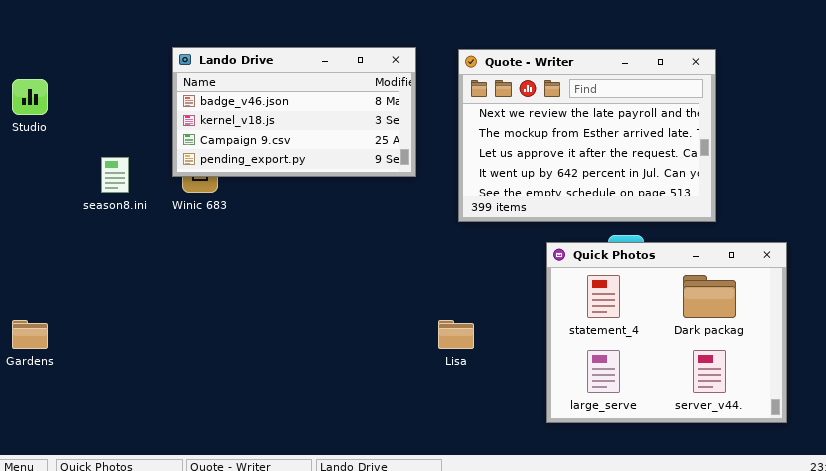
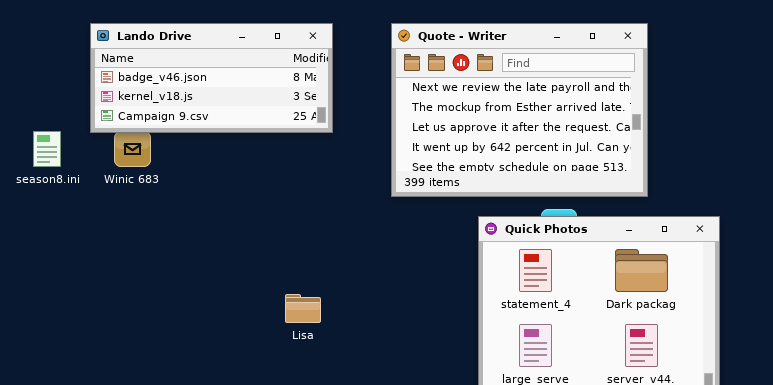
Lando Drive: [172,47,416,177] -> [90,23,333,133], moved, resized
Lisa: [438,320,474,349] -> [285,294,321,323], moved

